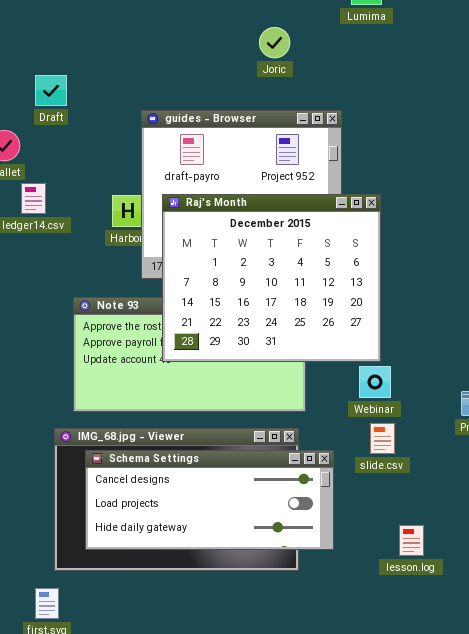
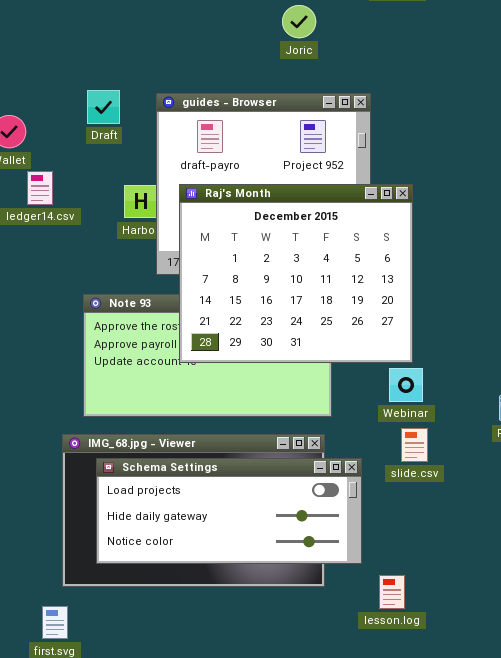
Draft: [35,75,67,106] -> [87,90,120,124], moved
Schema Settings: [85,450,334,550] -> [96,458,362,564], scrolled down 1 row
lesson.log: [399,525,424,556] -> [379,575,405,609], moved

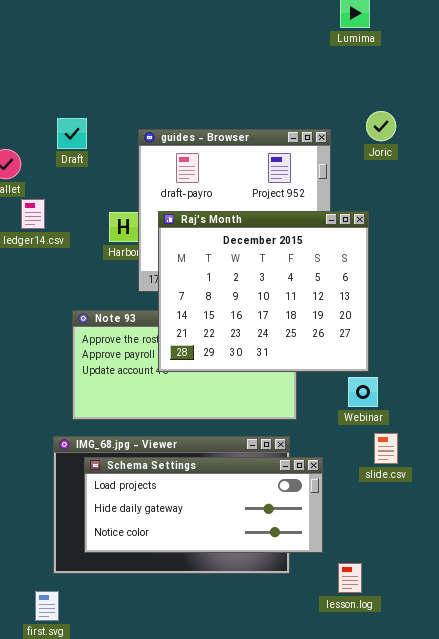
Joric: [282,5,316,38] -> [366,111,396,141], moved
Draft: [87,90,120,124] -> [57,118,87,149], moved
slide.csv: [401,428,428,462] -> [374,433,398,464], moved

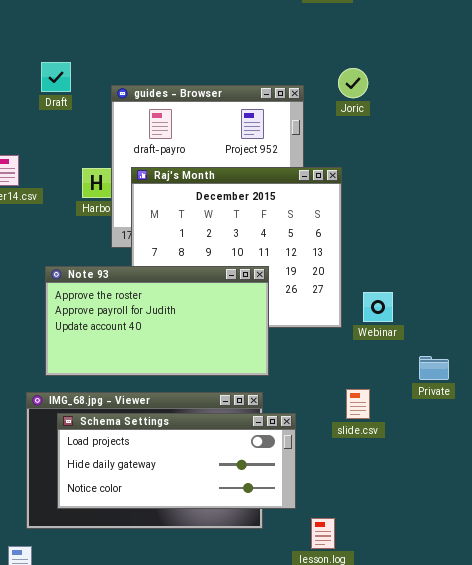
Draft: [57,118,87,149] -> [41,62,71,92], moved
Note 93: [72,310,297,420] -> [45,266,269,376], raised
Webinar: [348,377,378,407] -> [363,292,393,322], moved

